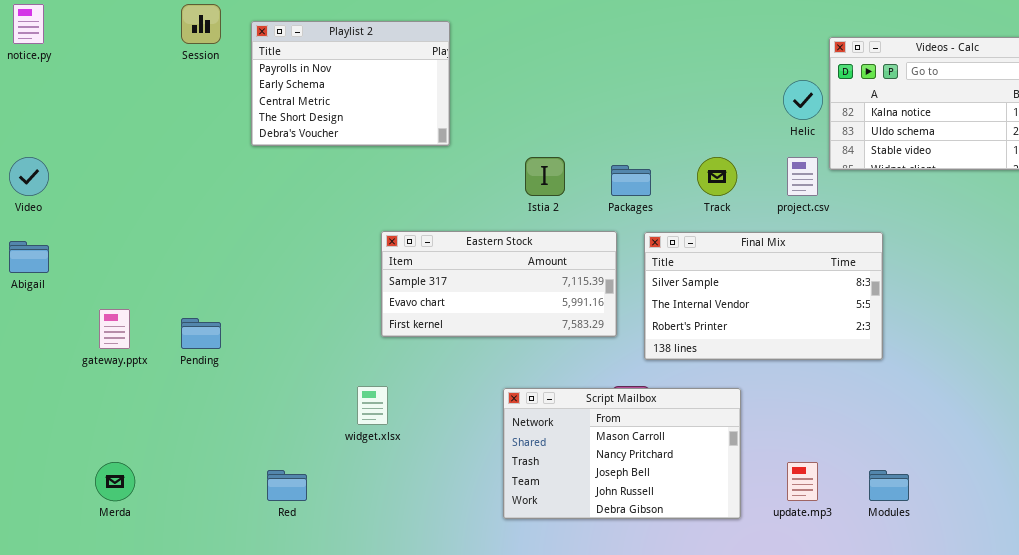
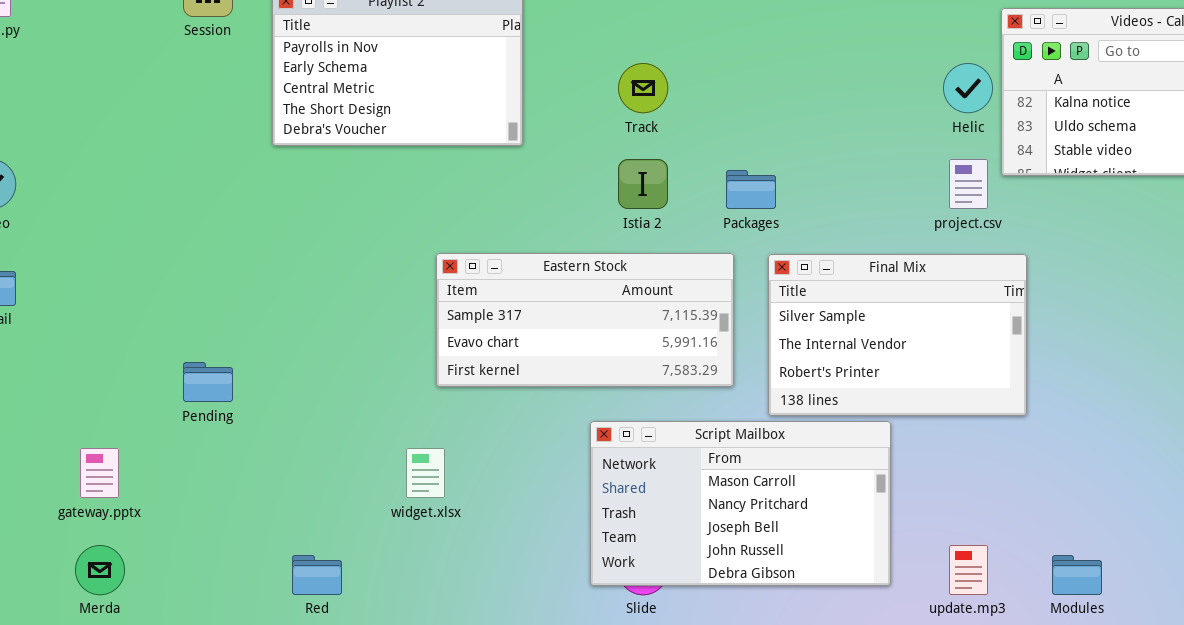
Track: [697,157,737,196] -> [618,63,668,113], moved
Final Mix: [644,232,883,360] -> [768,254,1027,416], resized
gateway.pptx: [99,309,130,349] -> [80,448,119,498], moved
Script Mailbox: [503,388,741,519] -> [590,421,891,586], moved

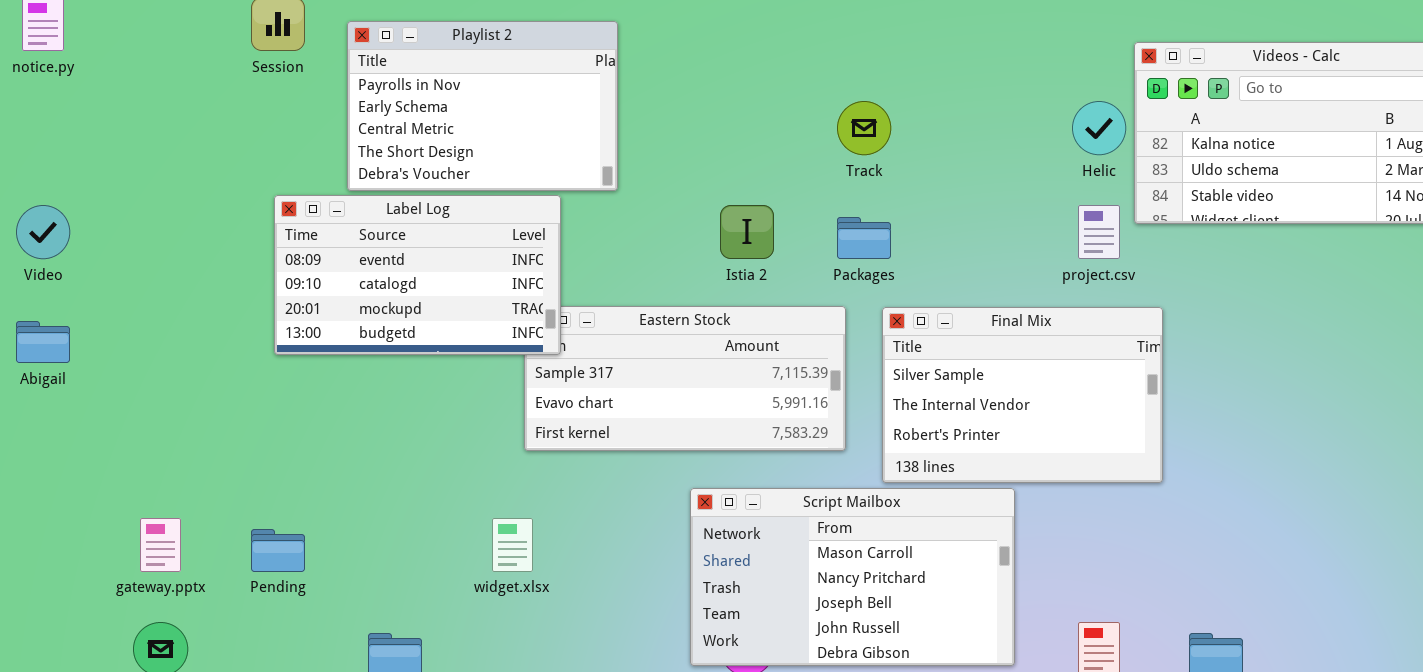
Track: [618,63,668,113] -> [837,101,891,155], moved
Label Log: none -> [274,195,561,355], opened
Pending: [183,362,233,402] -> [251,529,305,572], moved

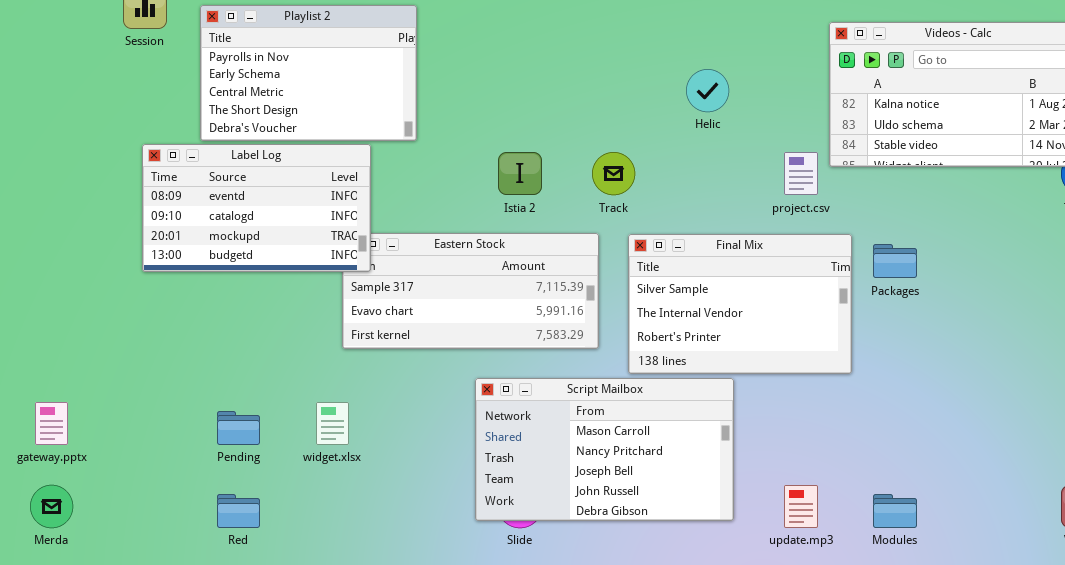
Track: [837,101,891,155] -> [592,152,635,195], moved
Helic: [1072,101,1126,155] -> [686,69,729,112], moved
Packages: [837,217,891,259] -> [873,244,917,278], moved
Pending: [251,529,305,572] -> [217,411,260,445], moved

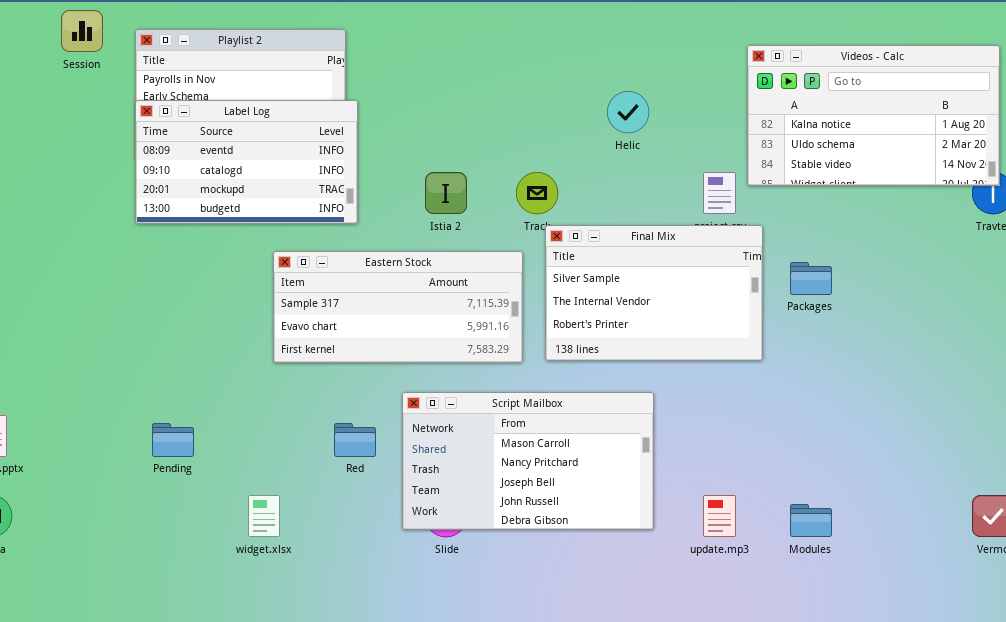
Label Log: [142,144,371,272] -> [135,100,358,224], moved
Final Mix: [628,234,852,374] -> [545,225,763,361], moved
widget.xlsx: [316,402,349,445] -> [248,495,280,537], moved
Red: [217,494,260,528] -> [334,423,376,457], moved

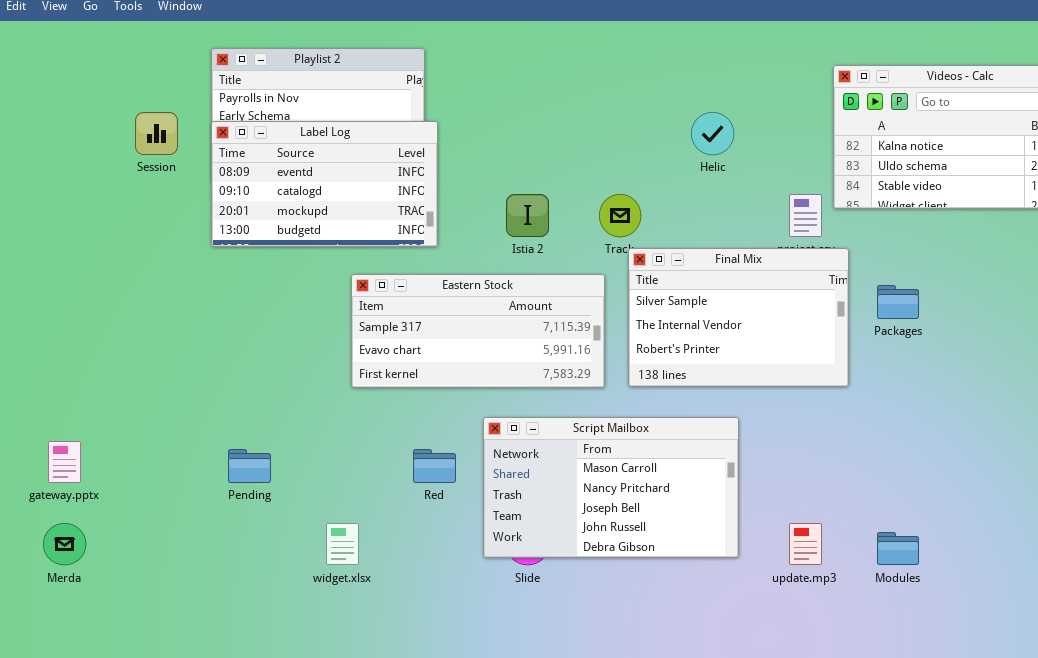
Session: [61,10,103,52] -> [135,112,178,155], moved

